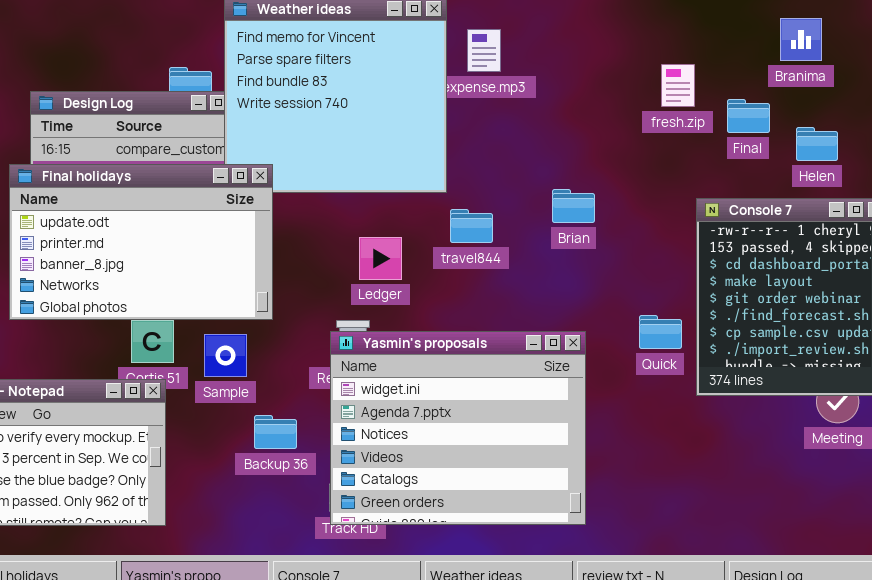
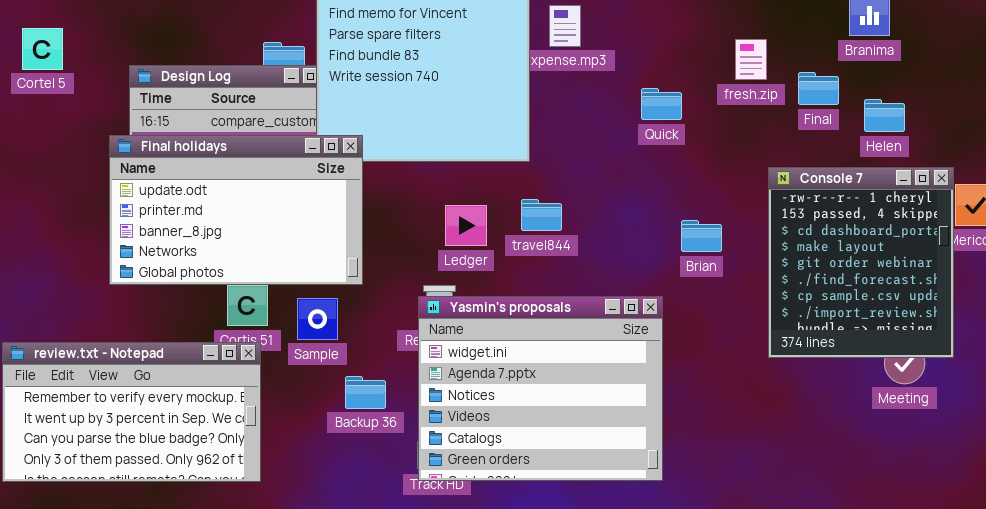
Brian: [552,189,595,223] -> [681,220,722,252], moved
travel844: [450,209,493,243] -> [521,199,562,231], moved
Quick: [639,315,682,349] -> [641,88,682,120], moved

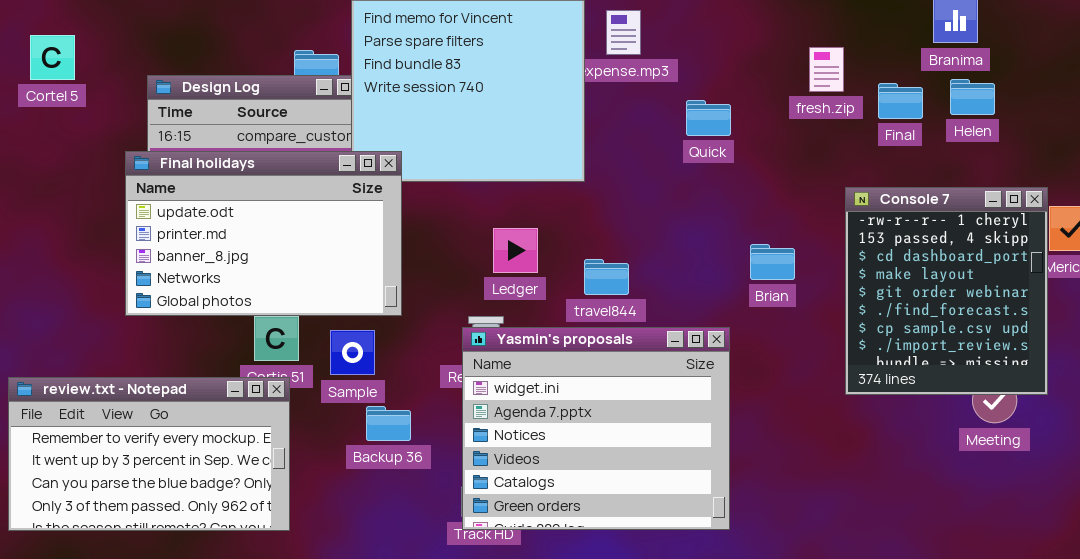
Quick: [641,88,682,120] -> [686,100,731,136], moved
Helen: [864,99,905,132] -> [950,79,995,115], moved
travel844: [521,199,562,231] -> [584,259,629,295], moved
Backup 36: [345,376,386,409] -> [366,406,411,441], moved

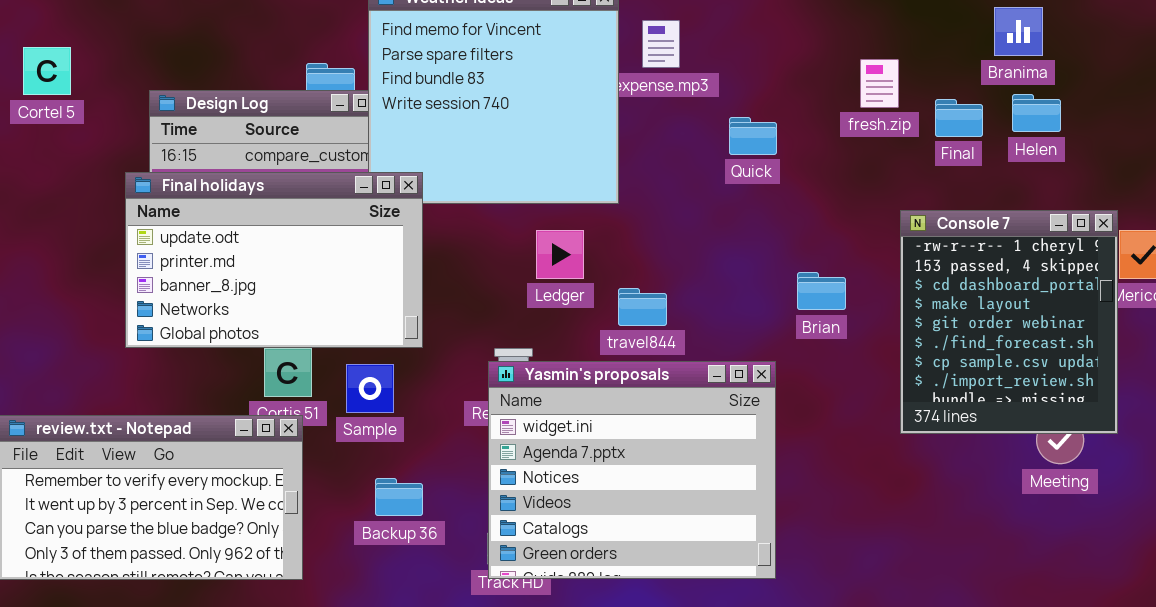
Ledger: [493,228,538,273] -> [536,230,584,279], moved
Backup 36: [366,406,411,441] -> [375,478,423,516], moved

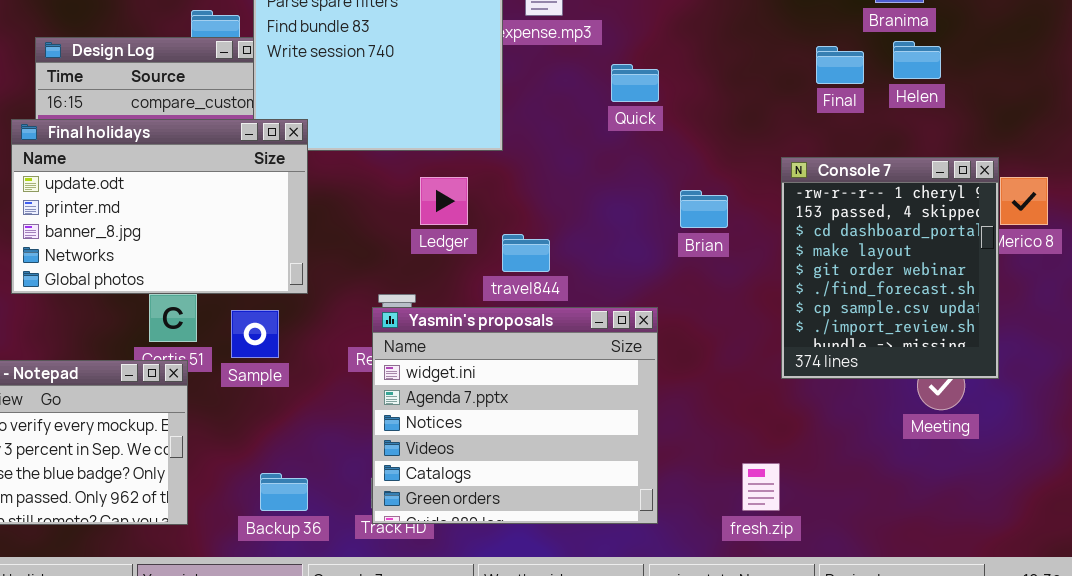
fresh.zip: [860,59,899,108] -> [742,463,780,511], moved
Brian: [797,272,846,310] -> [680,190,728,228], moved
Backup 36: [375,478,423,516] -> [260,473,308,511], moved

